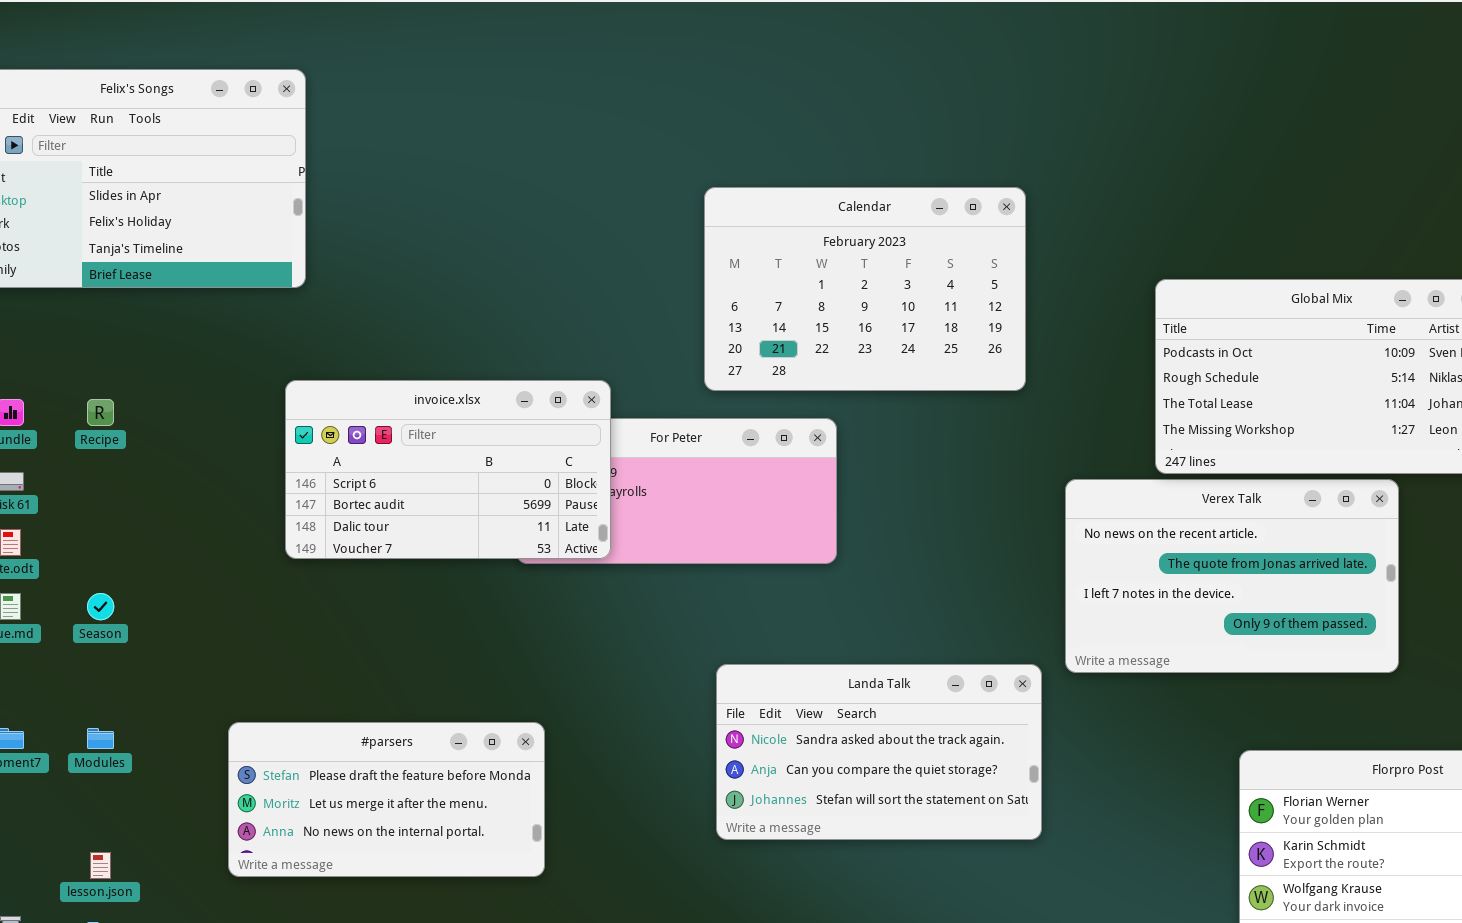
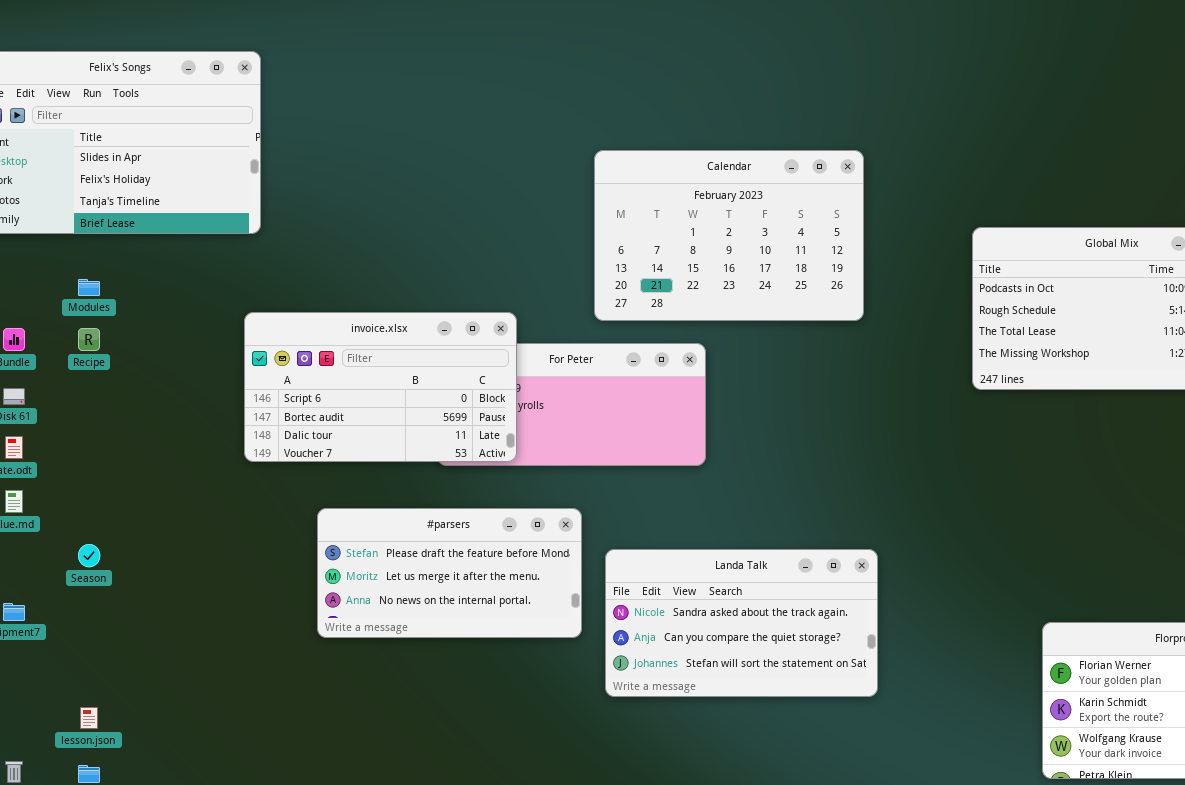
Verex Talk: [1065,479,1399,673] -> none, closed
Season: [87,593,114,620] -> [78,544,100,567], moved
#parsers: [228,722,545,877] -> [317,508,582,638], moved
Modules: [87,728,114,749] -> [78,279,100,296], moved

